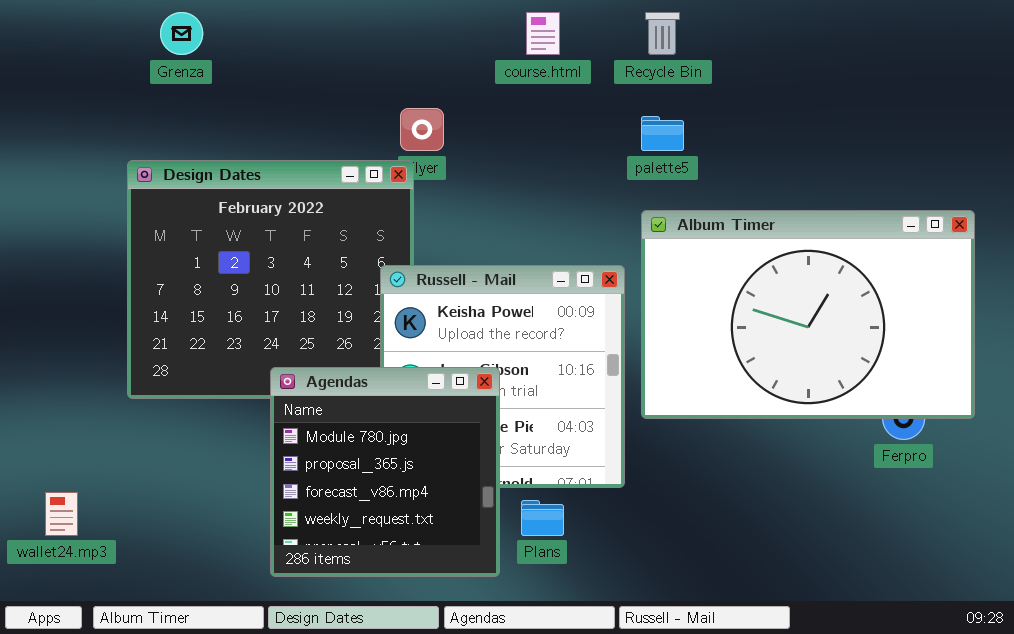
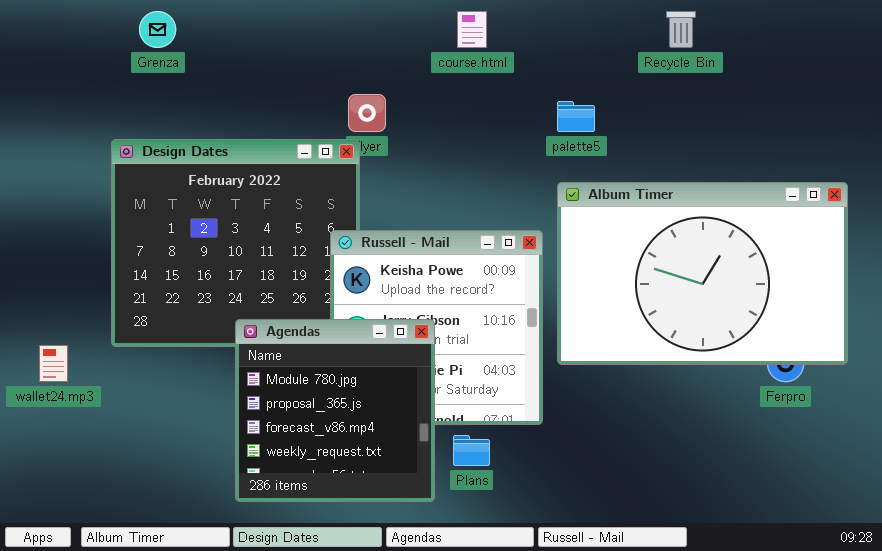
Recycle Bin: [645,12,680,55] -> [666,11,696,48], moved
wallet24.mp3: [45,492,78,536] -> [39,345,68,382], moved

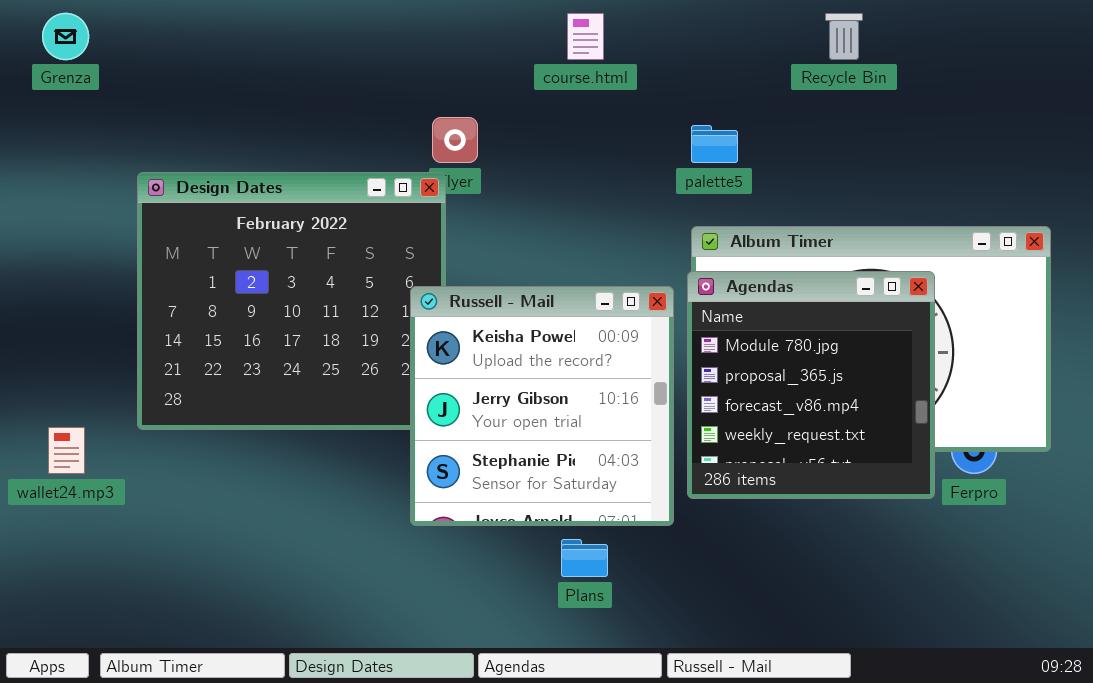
Grenza: [139,11,176,48] -> [42,13,89,60], moved
Agendas: [235,319,435,502] -> [687,271,935,499], moved

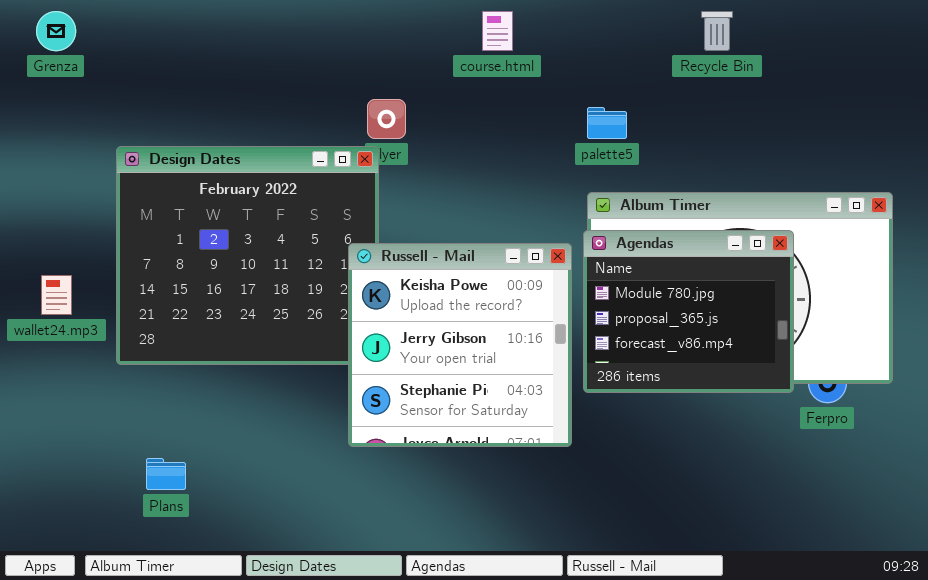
Agendas: [687,271,935,499] -> [583,230,794,393], resized
wallet24.mp3: [48,427,85,474] -> [41,275,72,315], moved
Plans: [561,539,608,577] -> [146,458,186,490], moved

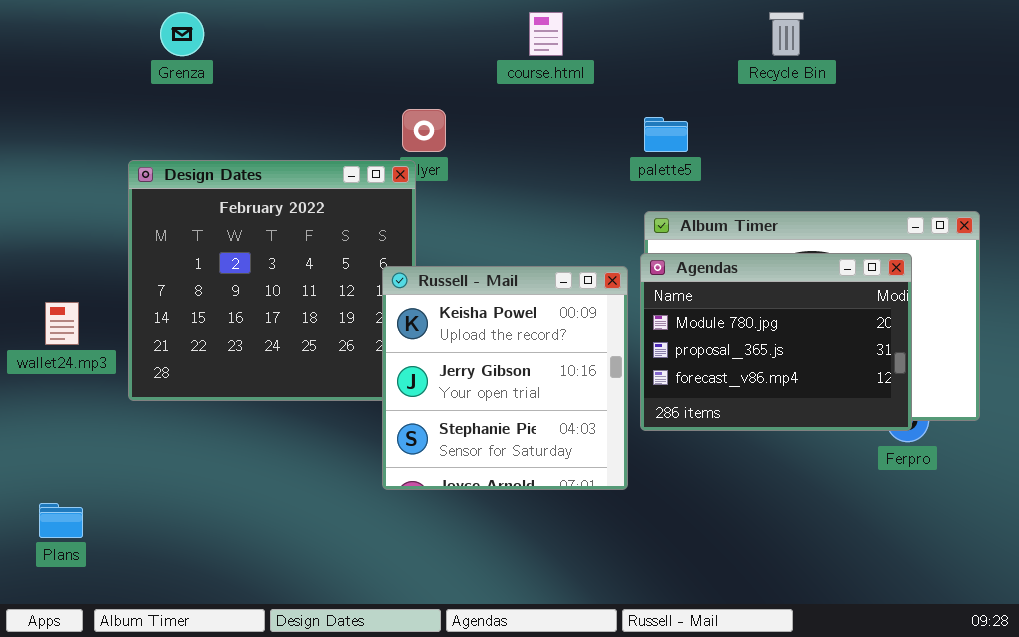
Grenza: [36,11,76,51] -> [160,12,204,56], moved
Agendas: [583,230,794,393] -> [640,253,912,431], resized
Plans: [146,458,186,490] -> [39,503,83,538], moved

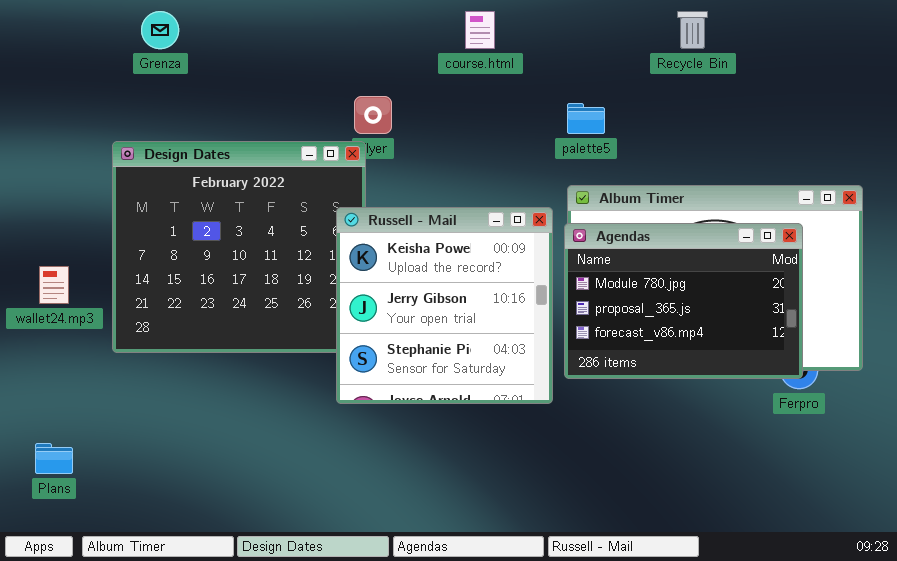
Russell - Mail: [382,266,628,490] -> [336,207,553,404], moved

